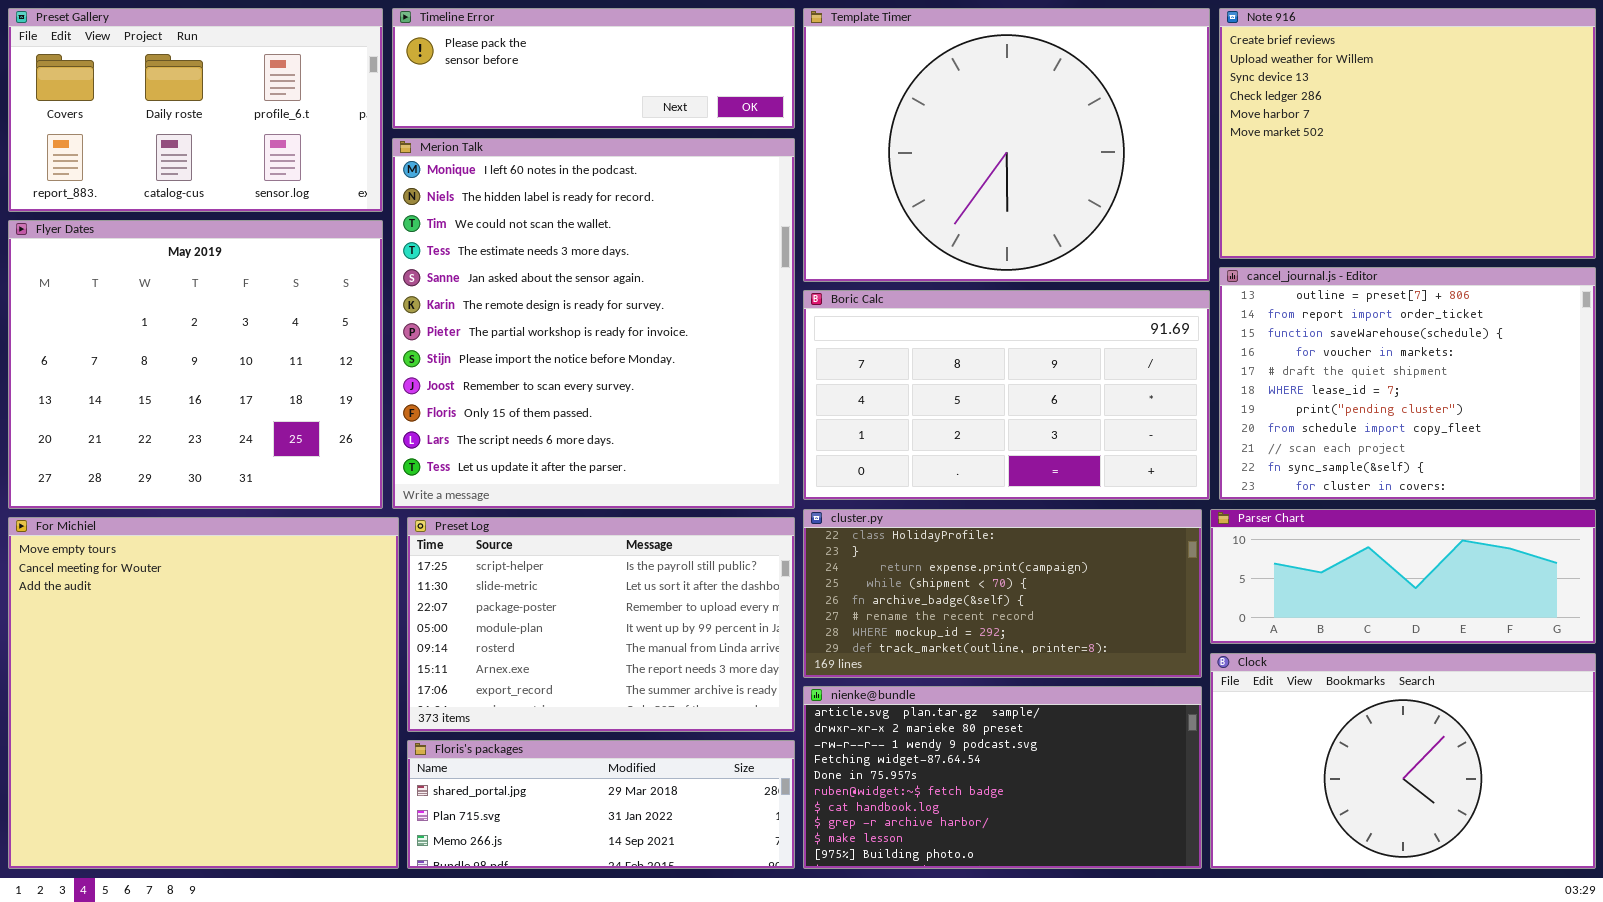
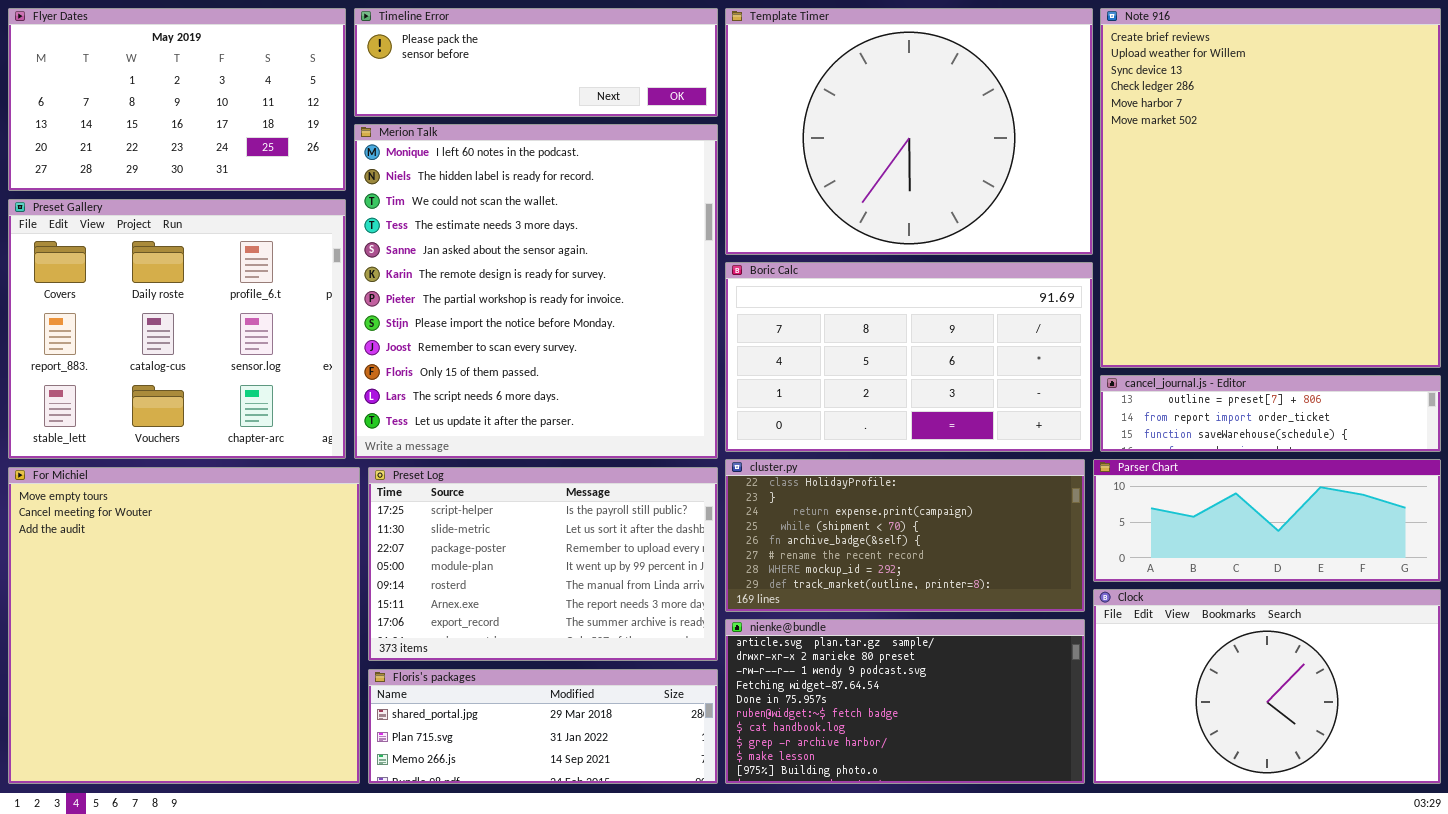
Preset Gallery: [8,8,383,212] -> [8,199,346,459], moved, resized
Note 916: [1219,8,1596,259] -> [1100,8,1441,368], resized
Flyer Dates: [8,220,383,509] -> [8,8,346,191], moved, resized
cancel_journal.js - Editor: [1219,267,1596,500] -> [1100,375,1441,452], resized

